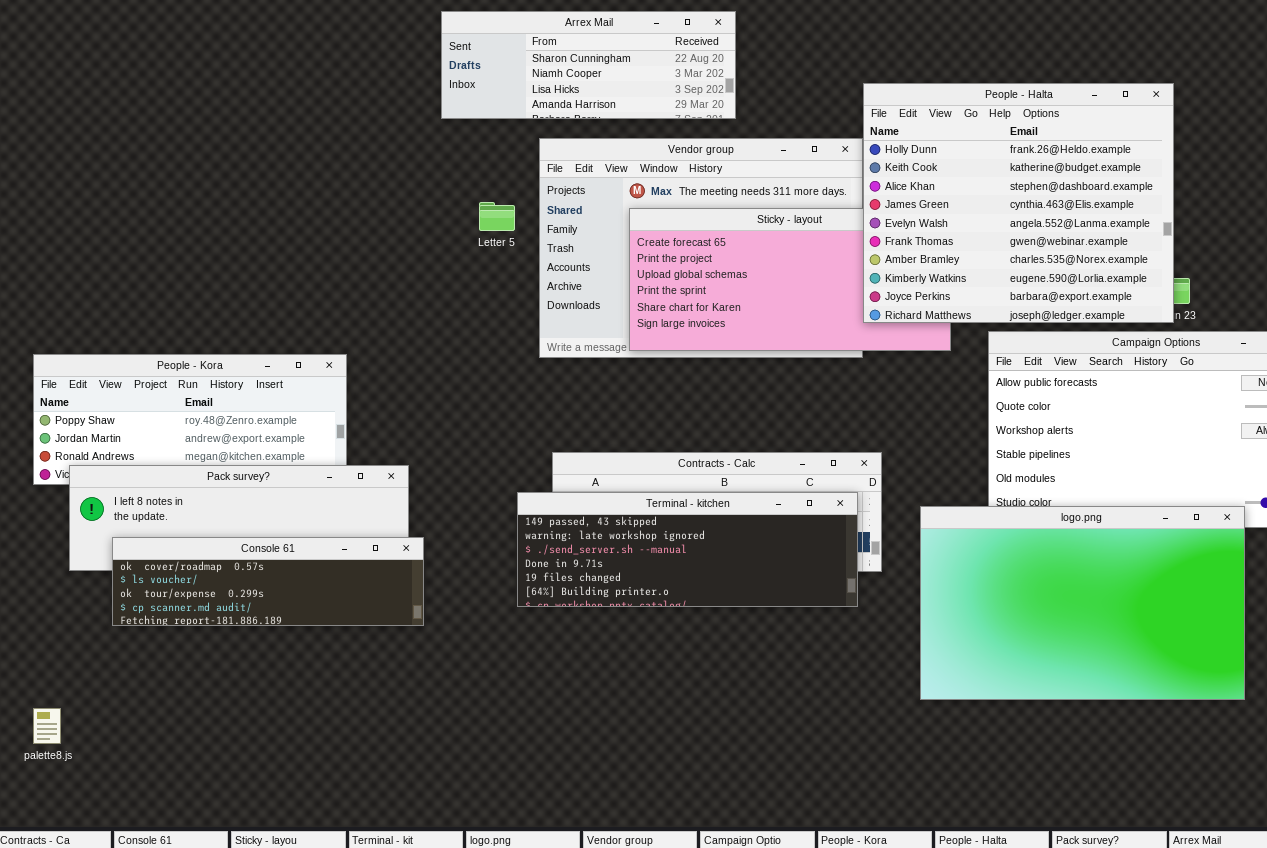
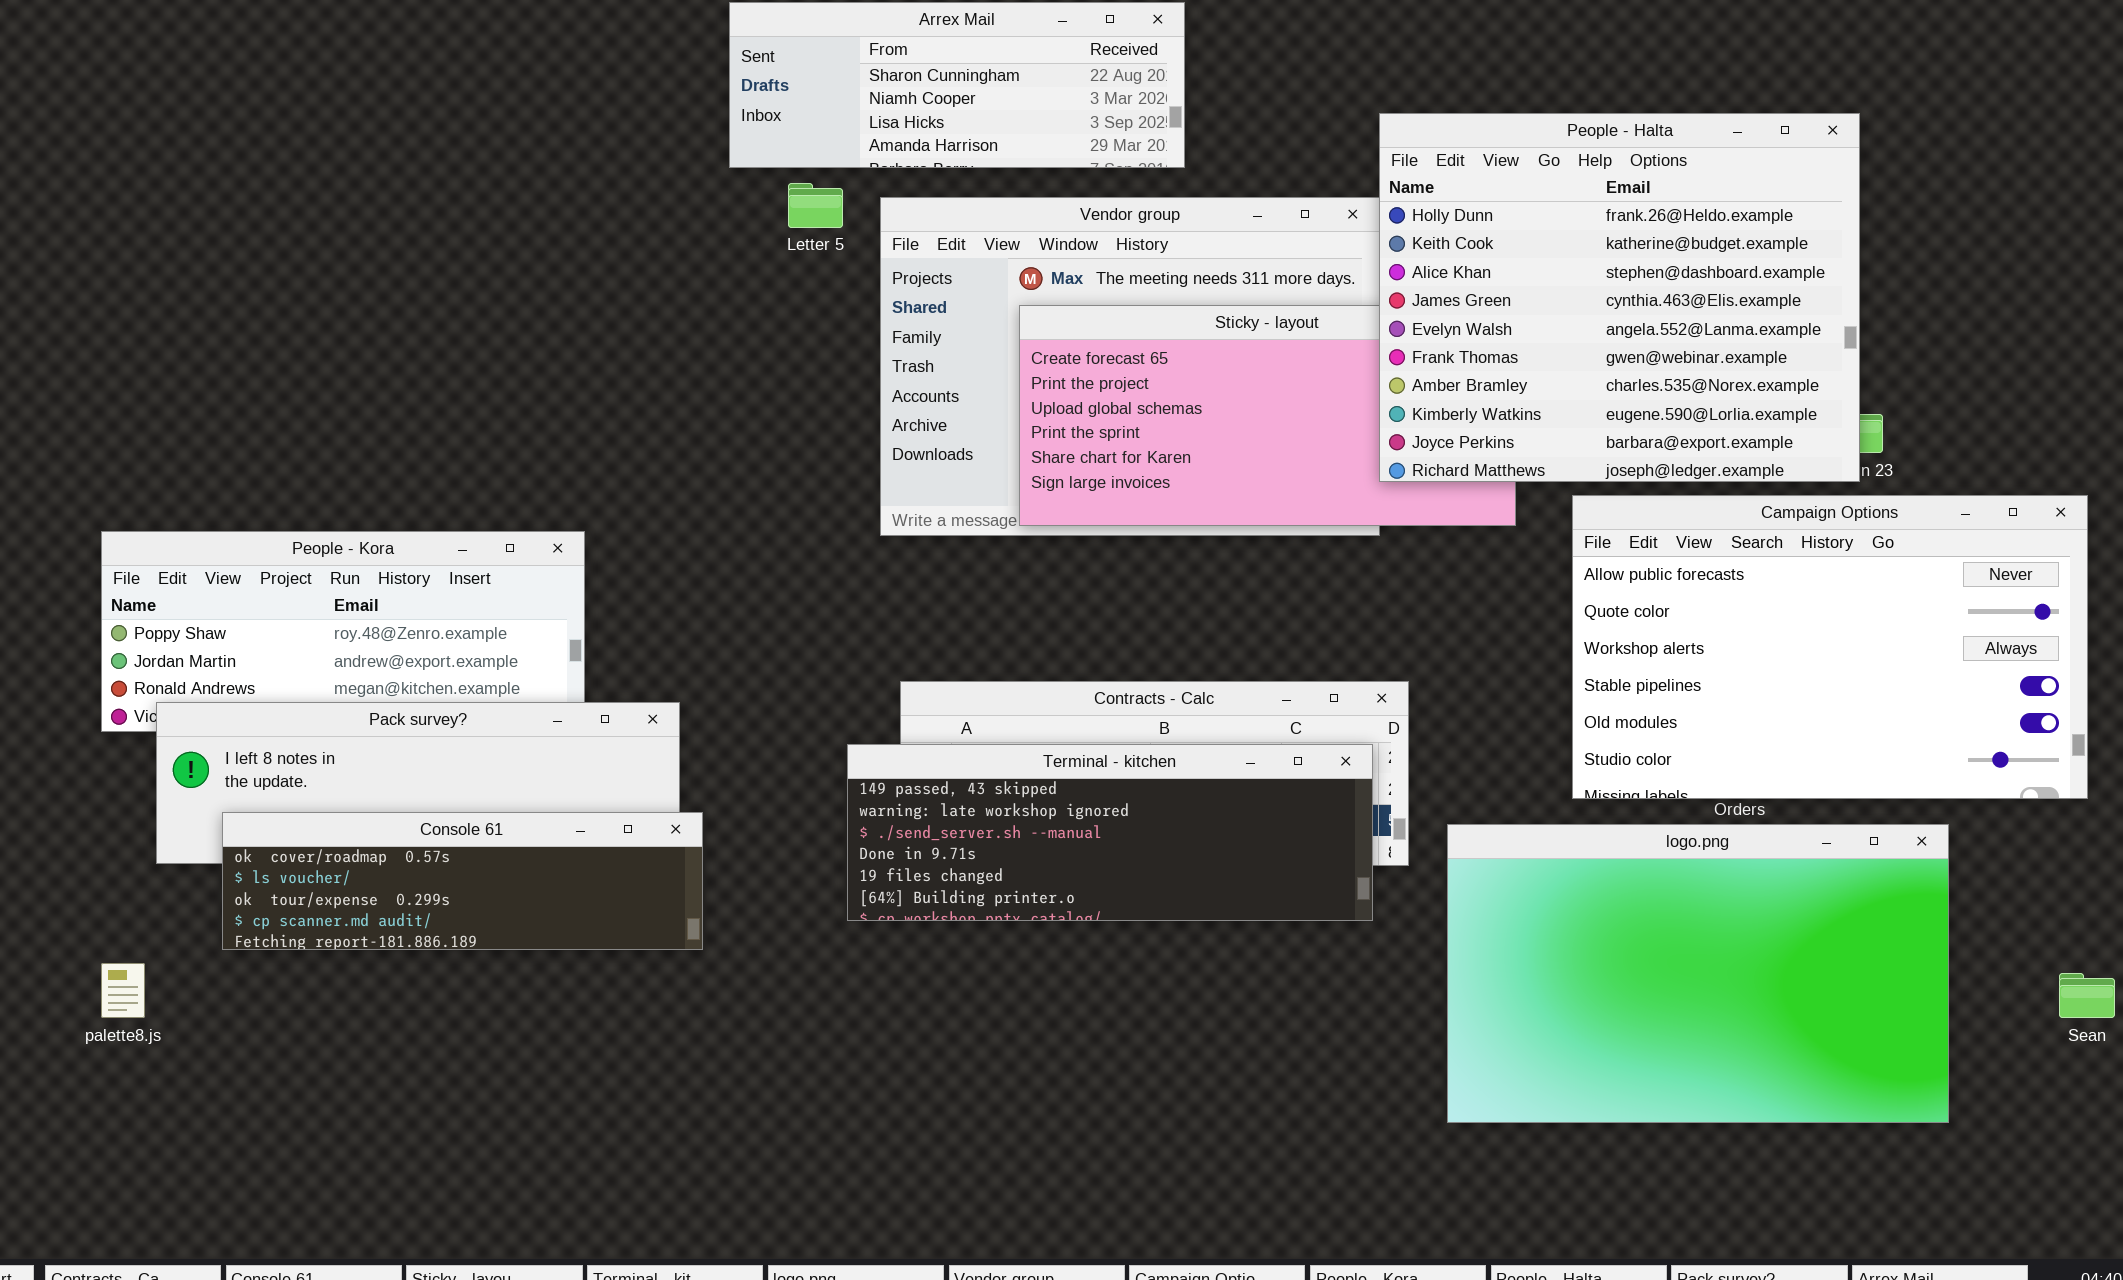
Letter 5: [479,202,515,231] -> [788,183,843,228], moved
logo.png: [920,506,1245,700] -> [1447,824,1949,1123], moved
palette8.js: [33,708,61,744] -> [101,963,145,1018], moved

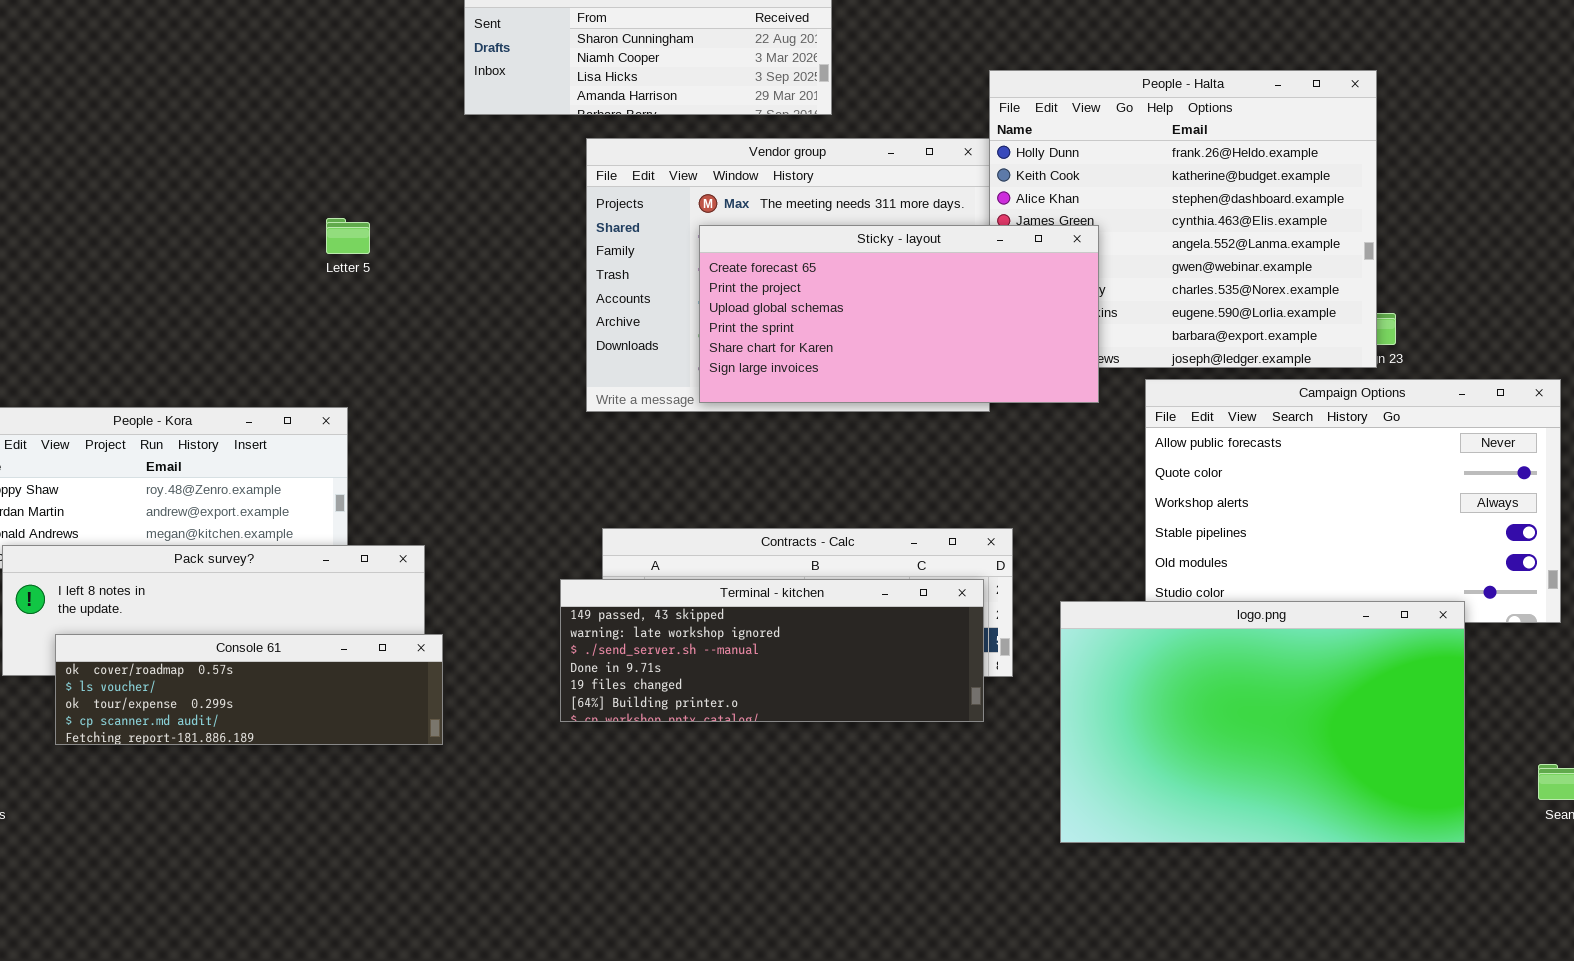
Letter 5: [788,183,843,228] -> [326,218,370,254], moved
Sticky - layout: [1019,305,1516,526] -> [699,225,1099,403], raised
logo.png: [1447,824,1949,1123] -> [1060,601,1465,843], moved

